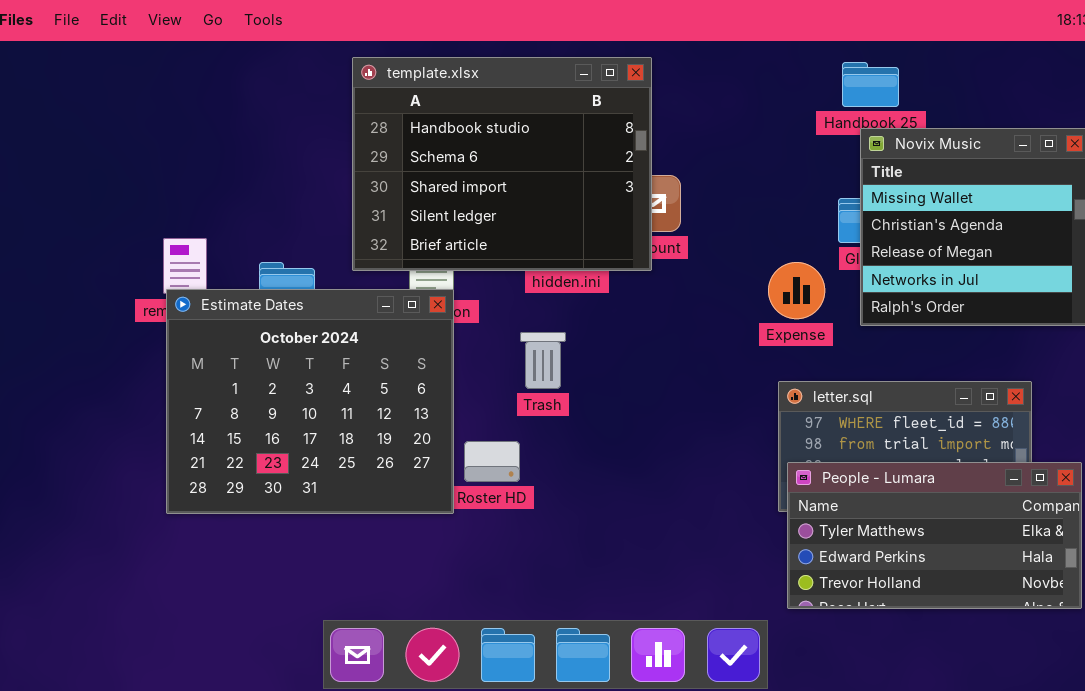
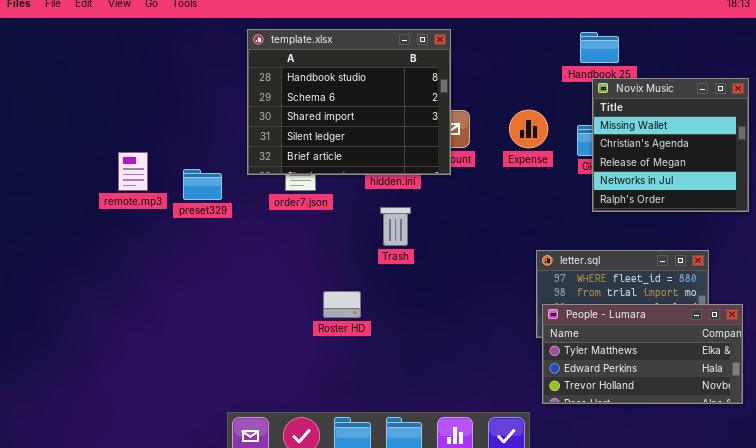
Expense: [768,262,825,319] -> [509,110,548,148], moved
Estimate Dates: [166,289,454,514] -> none, closed
Trash: [520,332,566,389] -> [380,207,411,246], moved

